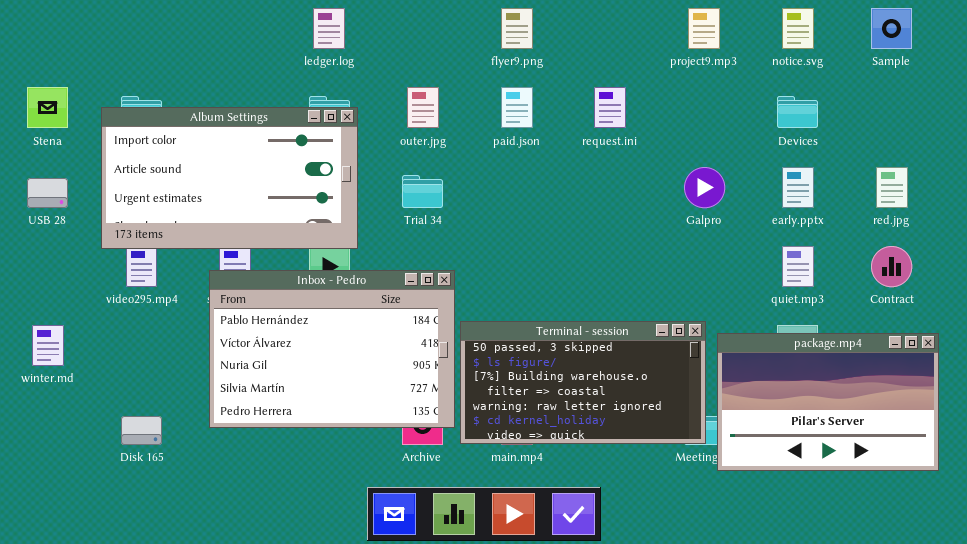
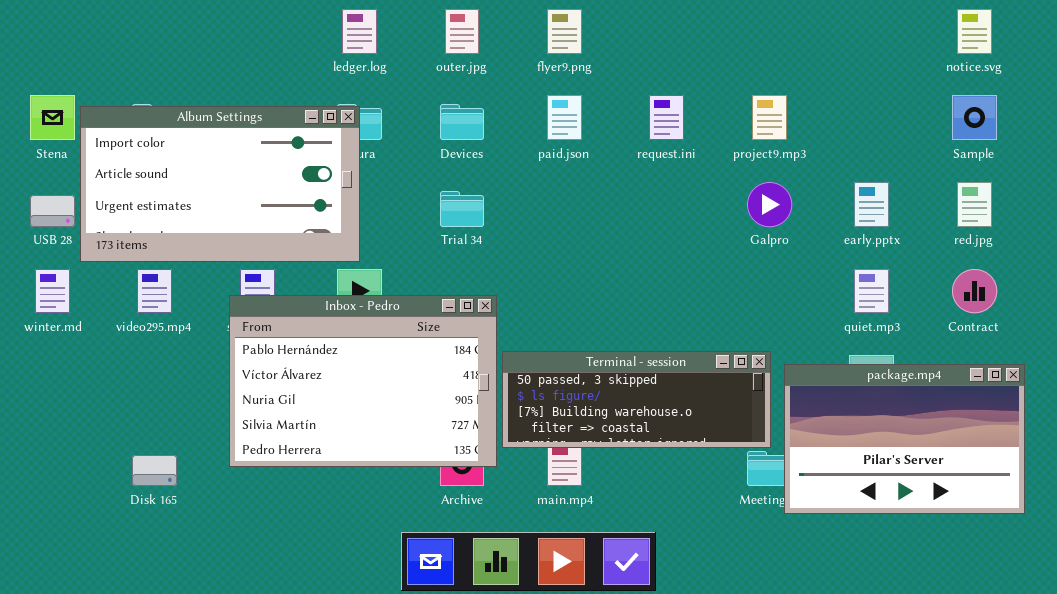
project9.mp3: [688,8,720,49] -> [752,95,787,140], moved
notice.svg: [782,8,814,49] -> [957,9,992,54], moved
Sample: [871,8,912,49] -> [952,95,997,140], moved
outer.jpg: [407,87,439,128] -> [445,9,479,54], moved
Devices: [777,96,818,128] -> [440,104,484,140], moved
Album Settings: [101,107,358,249] -> [80,106,360,262], moved
Terminal - session: [460,321,706,444] -> [502,351,771,448], resized
winter.md: [32,325,64,366] -> [35,269,70,313], moved

